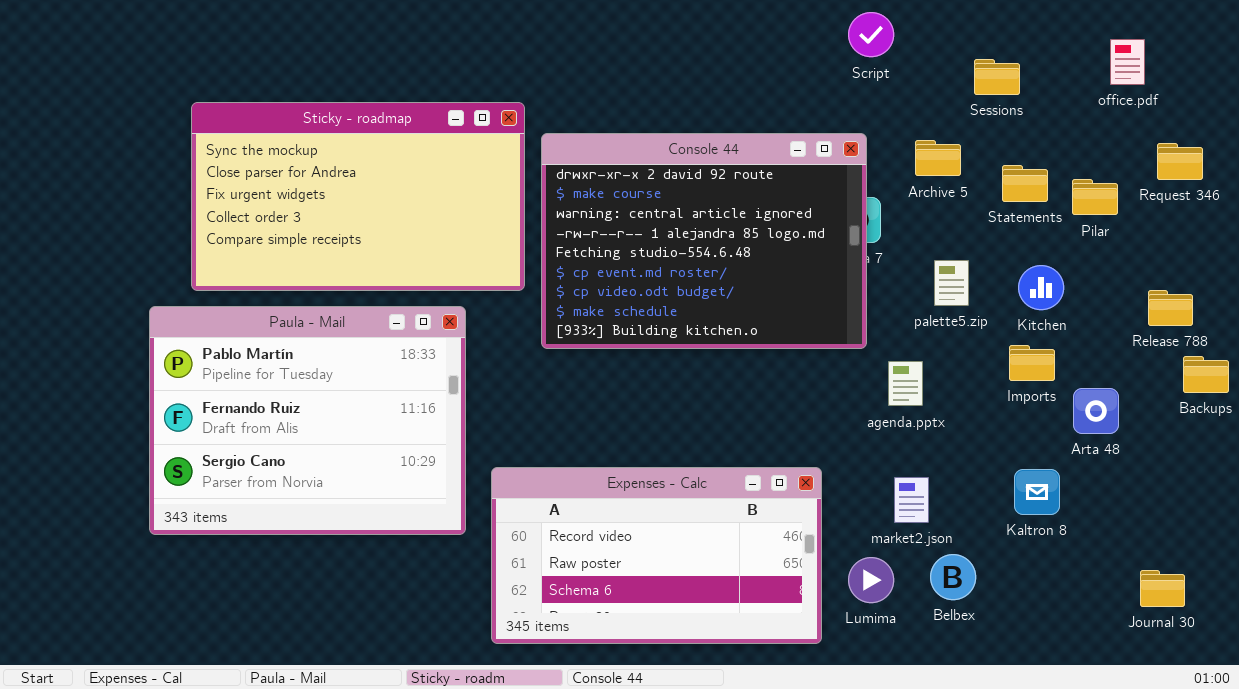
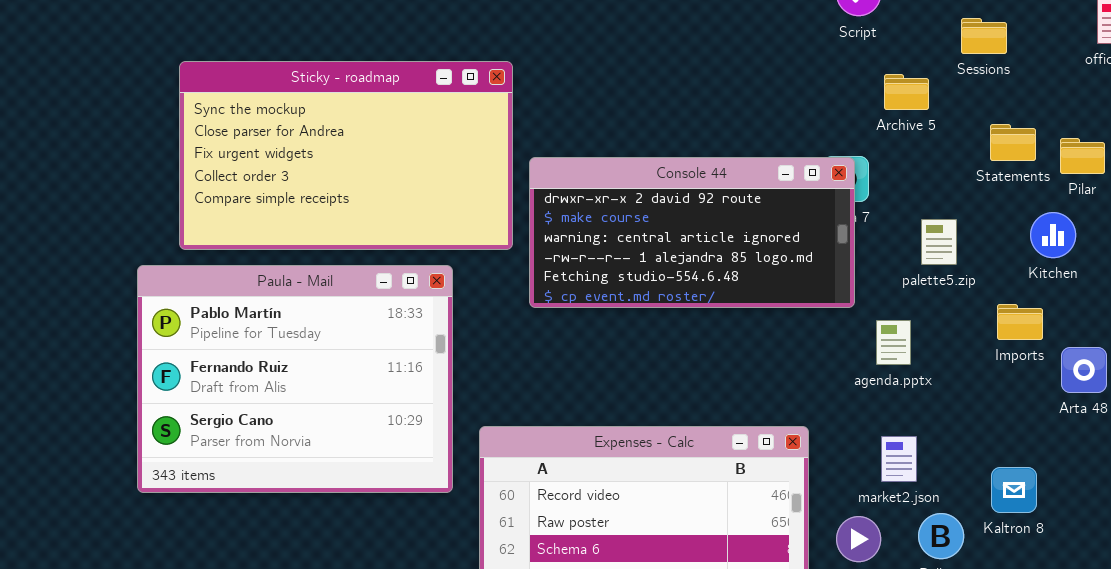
Console 44: [541,133,867,349] -> [529,157,855,308], resized
Archive 5: [915,140,961,176] -> [884,74,929,110], moved
Kitchen: [1018,265,1064,310] -> [1030,212,1076,258], moved
Kaltron 8: [1014,469,1060,515] -> [991,467,1037,513], moved

